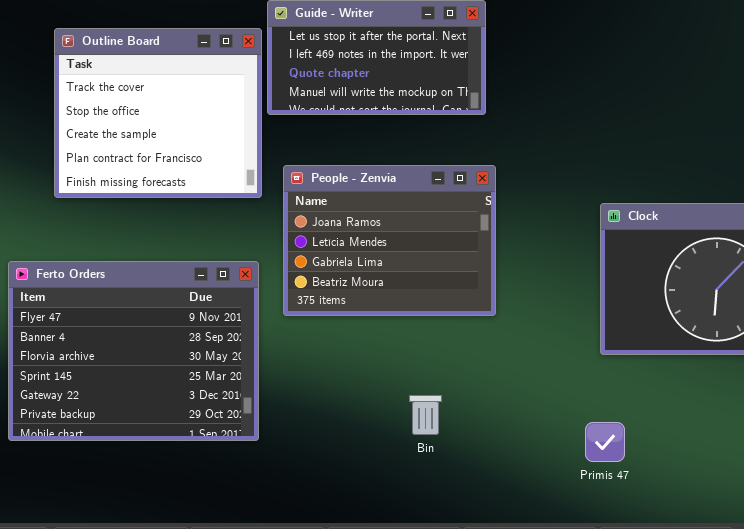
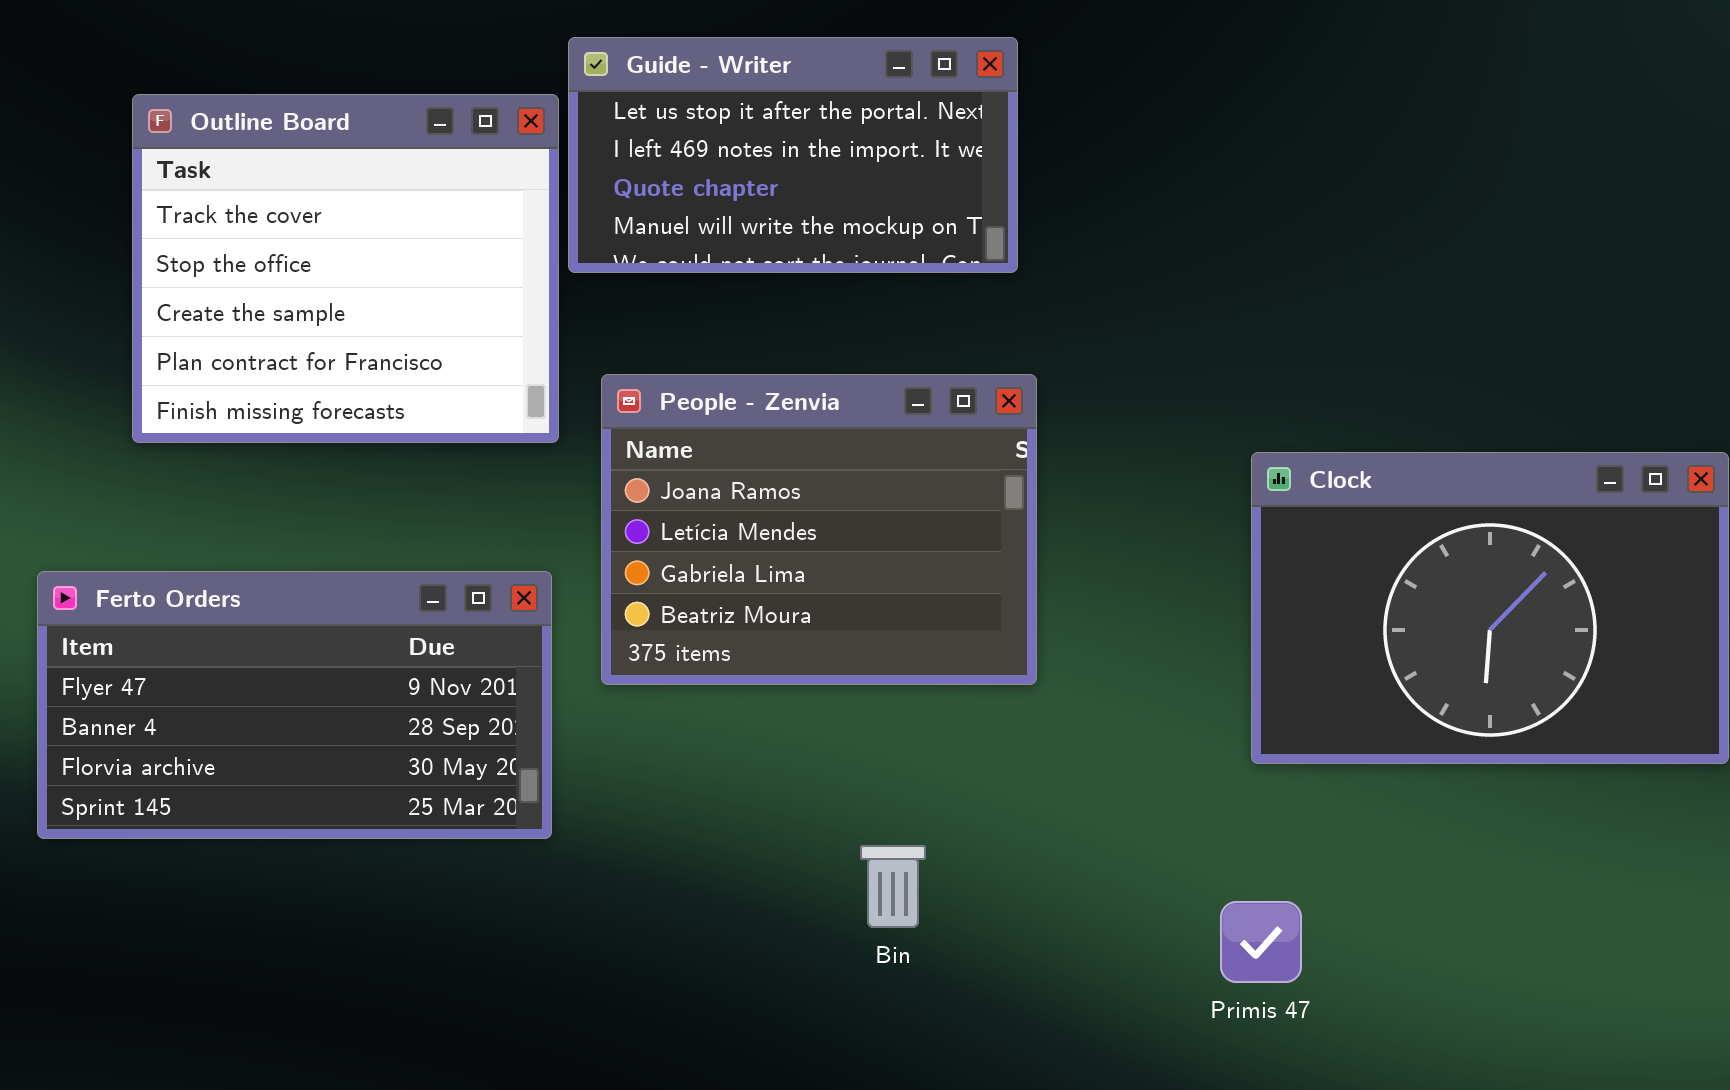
Ferto Orders: [8,261,259,441] -> [37,571,552,839], resized

